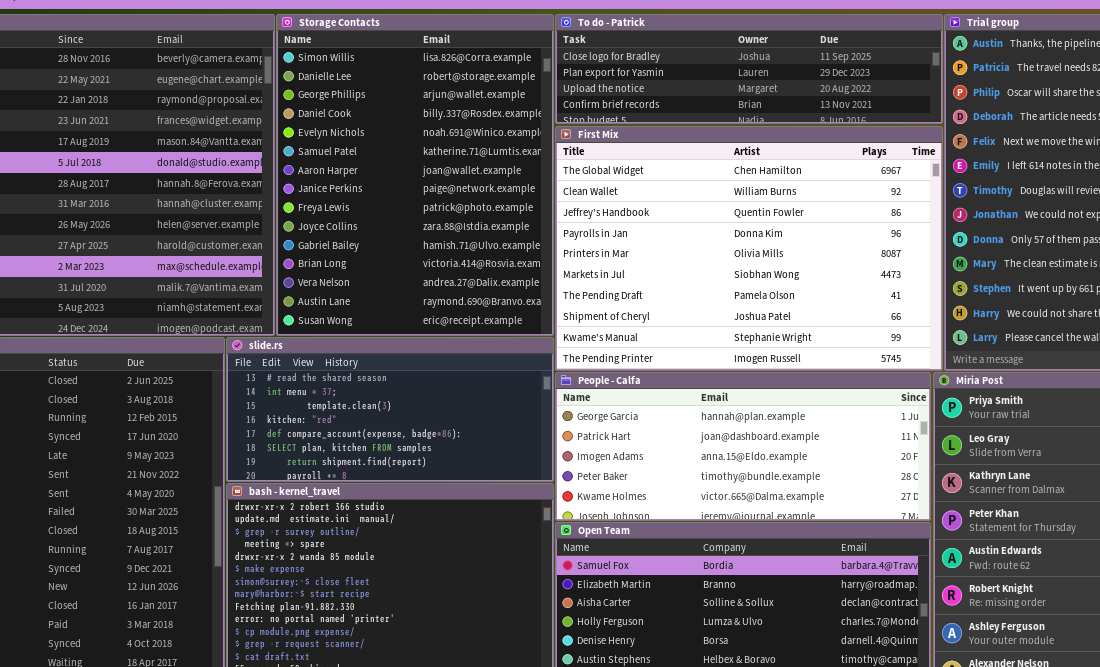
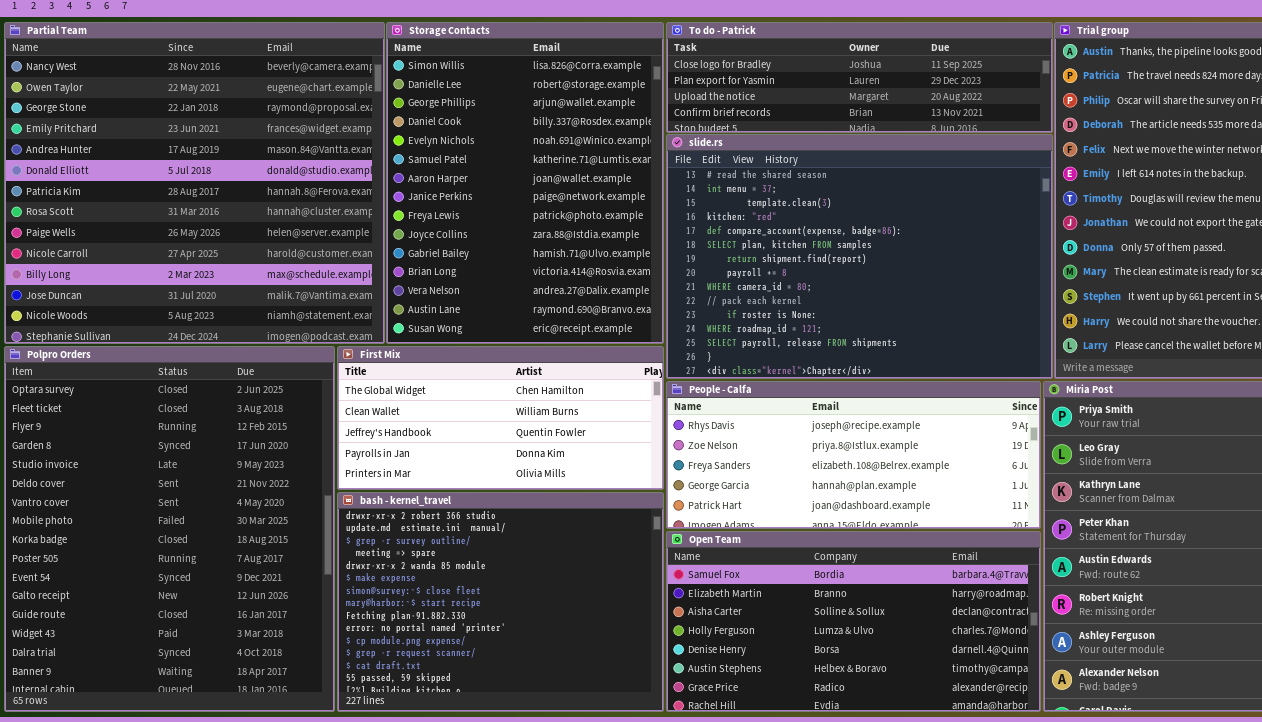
First Mix: [555,126,943,371] -> [337,346,664,490], moved, resized
slide.rs: [226,337,554,482] -> [666,134,1053,379], moved, resized
People - Calfa: [555,372,931,521] -> [666,381,1041,529], scrolled up 3 rows

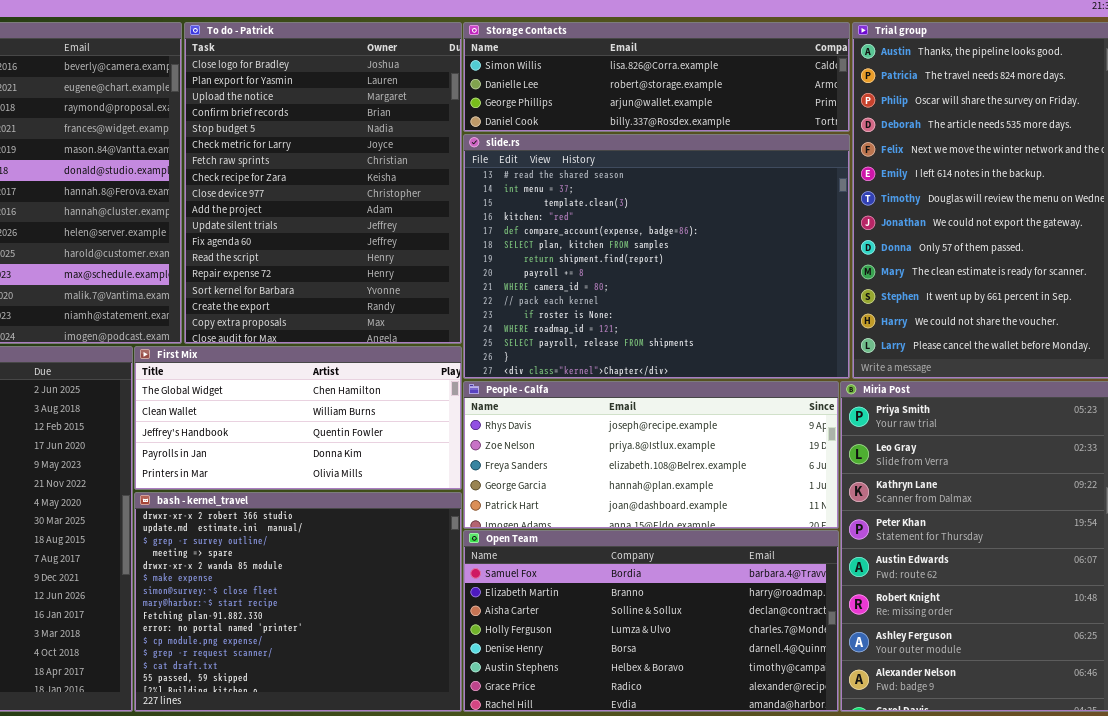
Storage Contacts: [386,22,664,344] -> [463,22,850,132], moved, resized
To do - Patrick: [666,22,1053,133] -> [184,22,462,344], moved, resized

